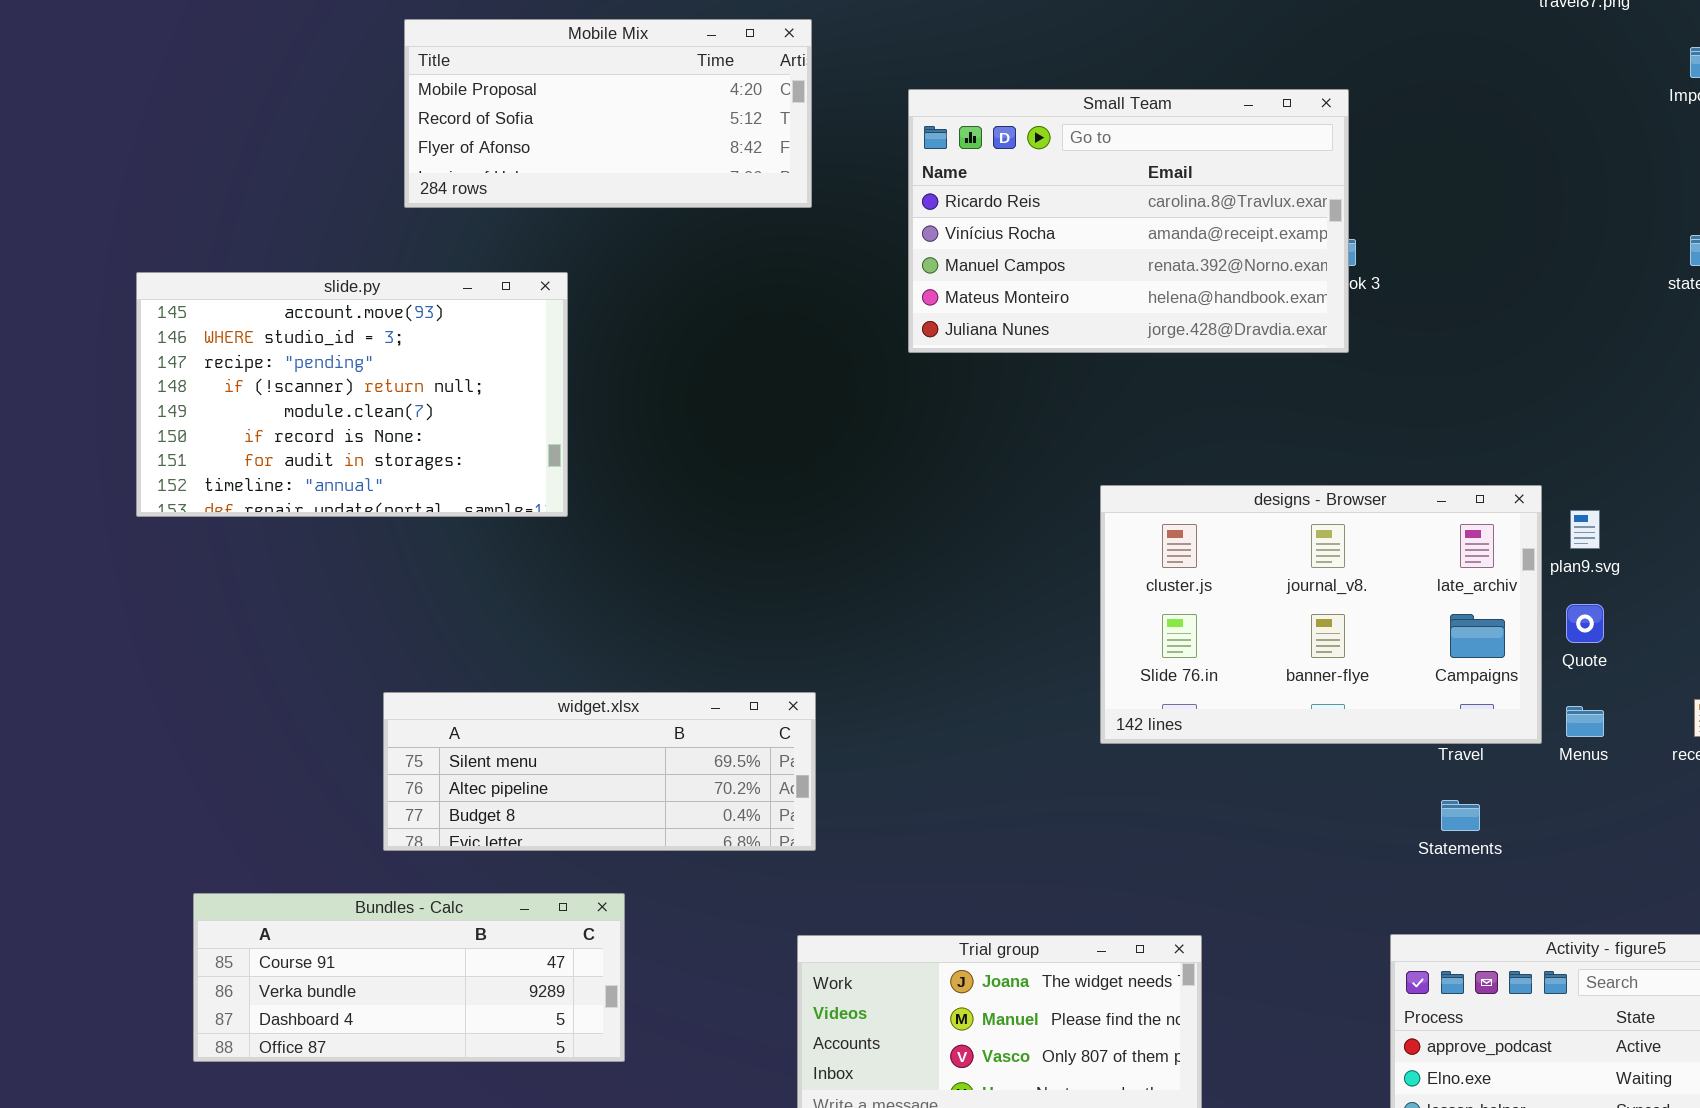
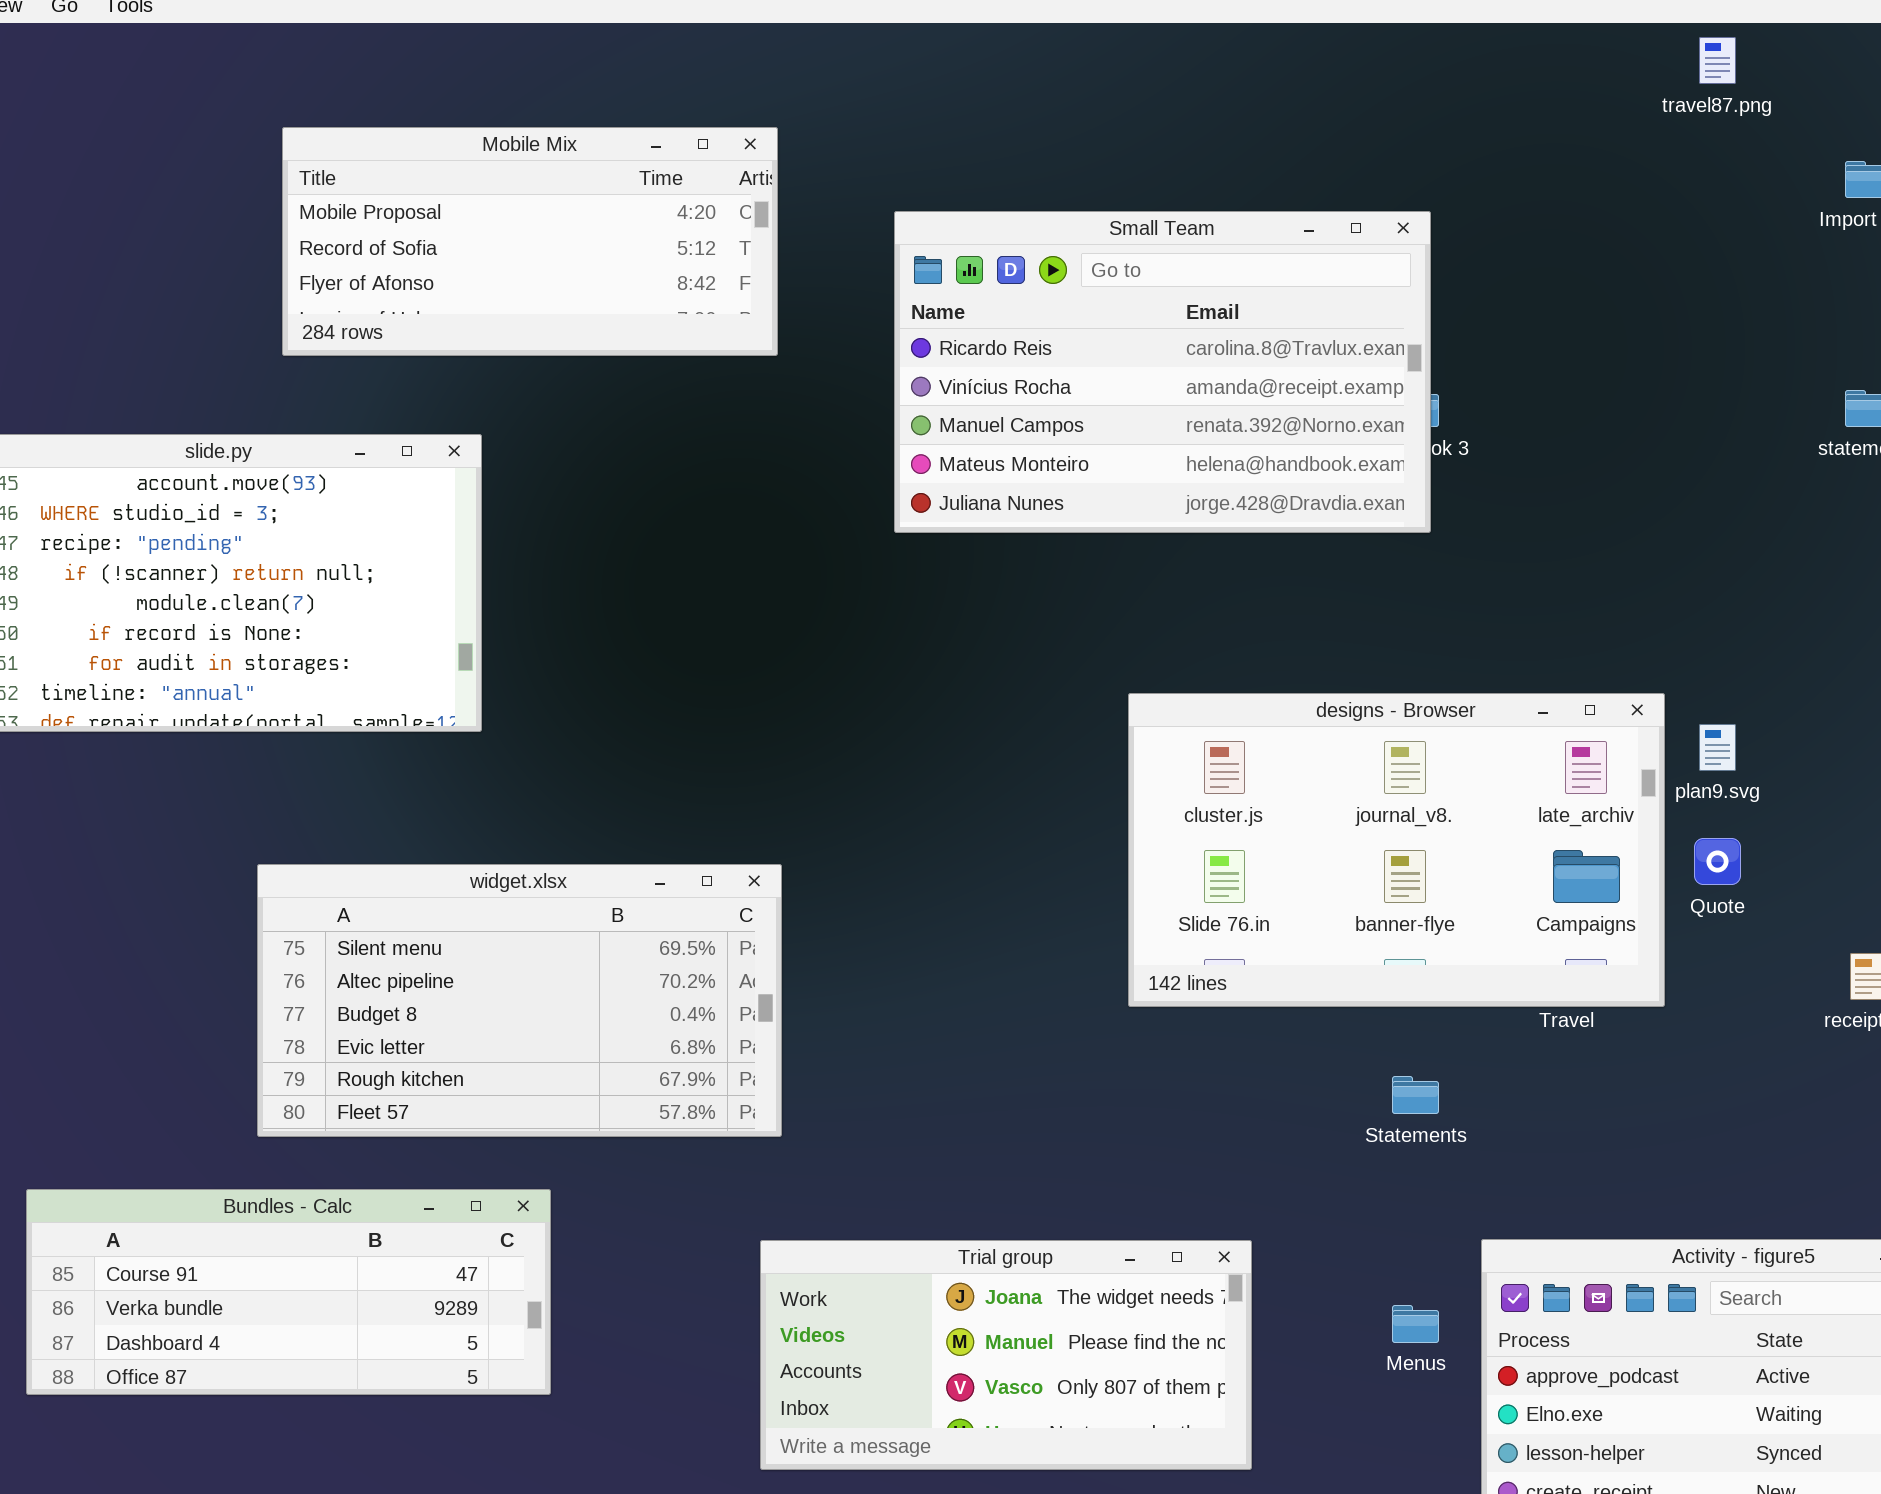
widget.xlsx: [383,692,816,851] -> [257,864,782,1137], resized
Menus: [1566,706,1604,737] -> [1392,1305,1439,1343], moved
Statements: [1441,800,1480,831] -> [1392,1076,1439,1114], moved

